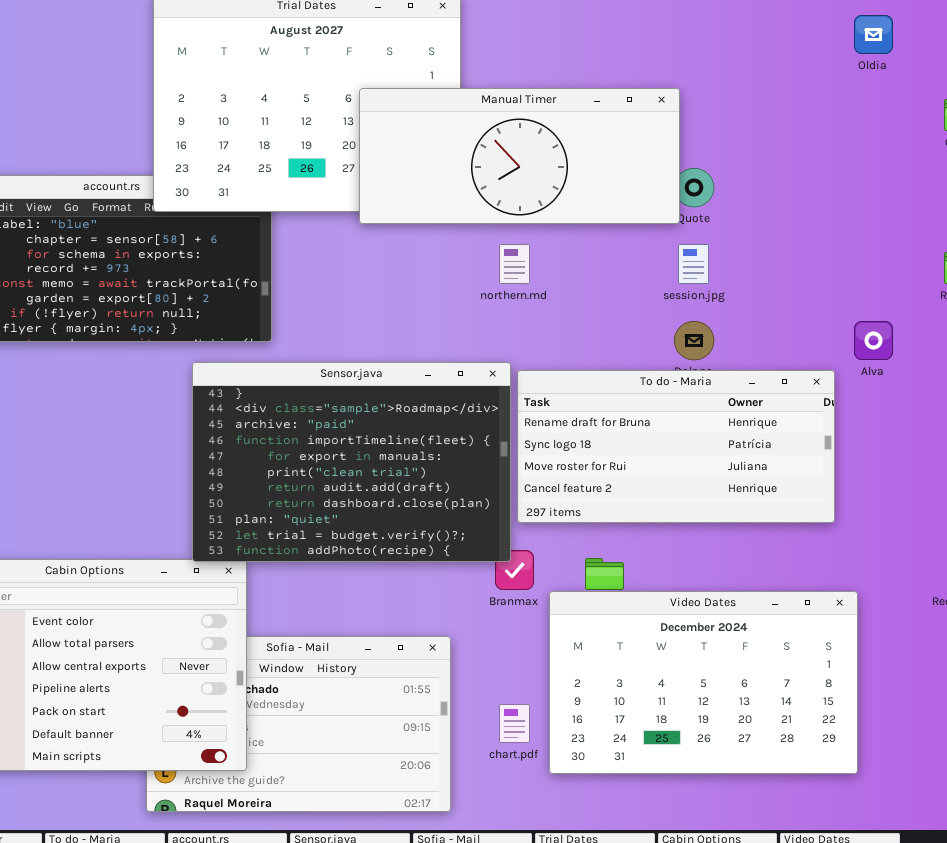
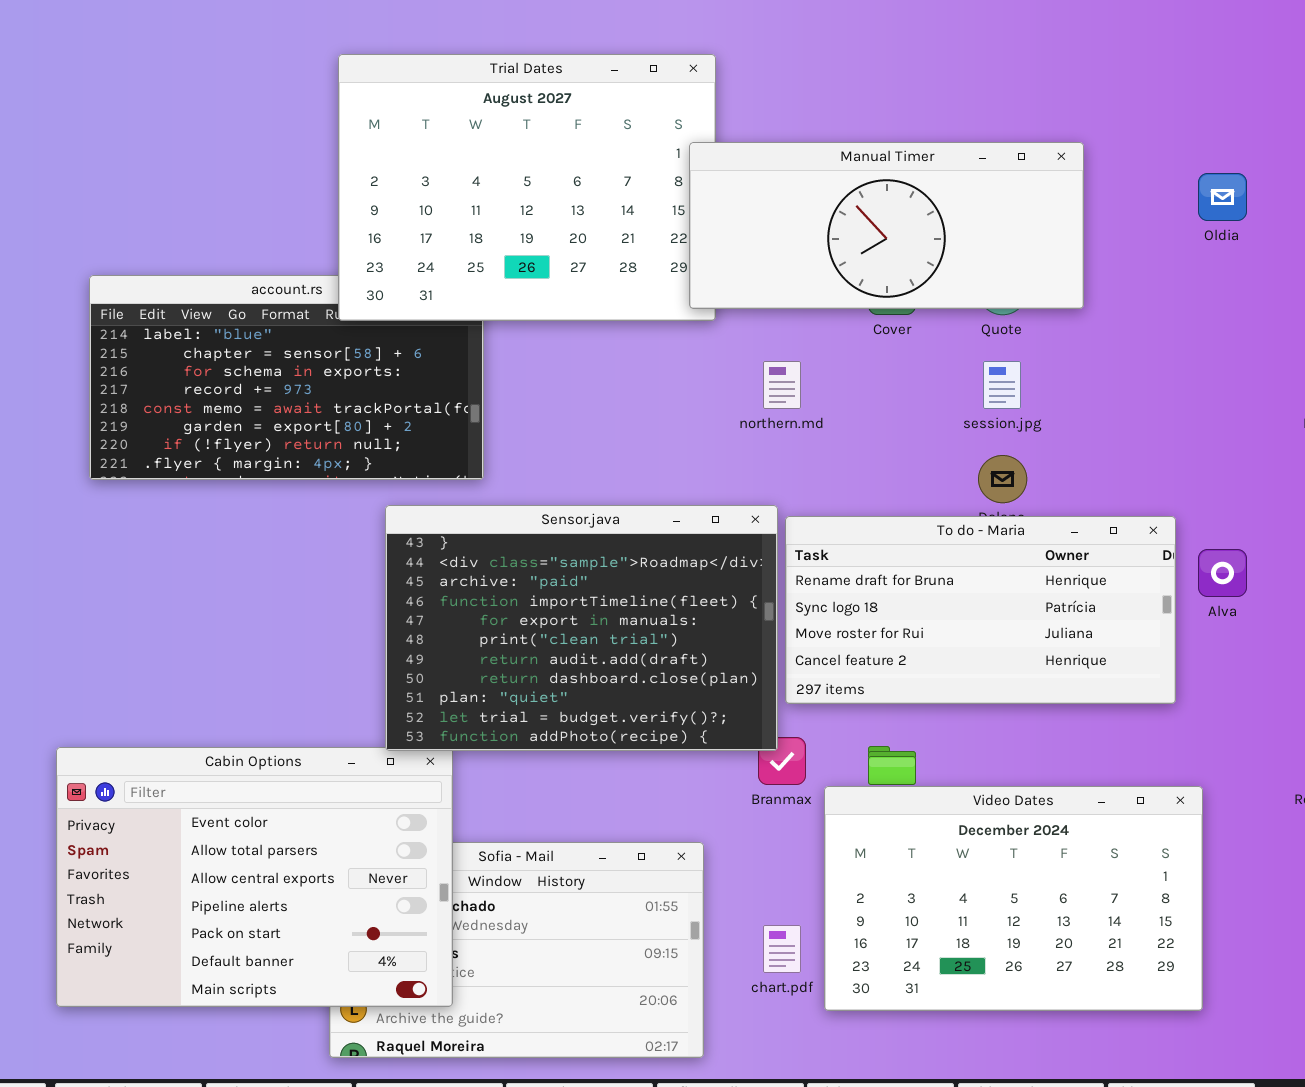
Oldia: [854,15,893,54] -> [1198,173,1247,221], moved
Manual Timer: [359,88,680,224] -> [689,142,1084,309], moved
Alva: [854,321,893,360] -> [1198,549,1247,597], moved

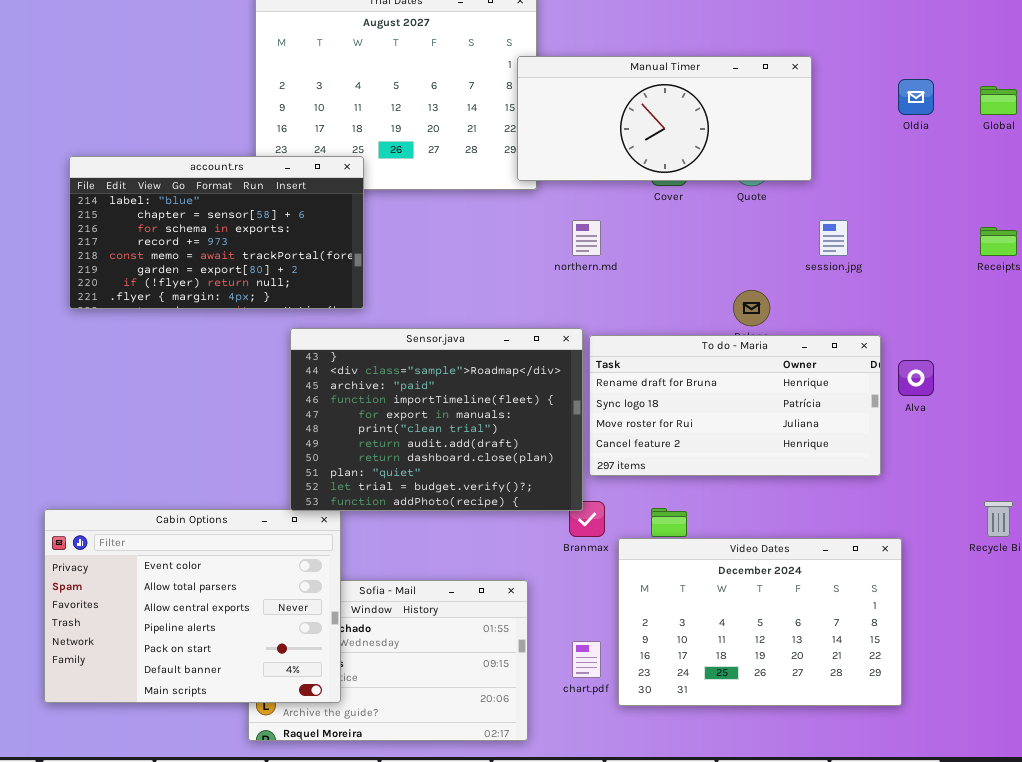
account.rs: [89,275,484,480] -> [69,156,364,309], raised
session.jpg: [983,361,1021,409] -> [819,220,848,256], moved

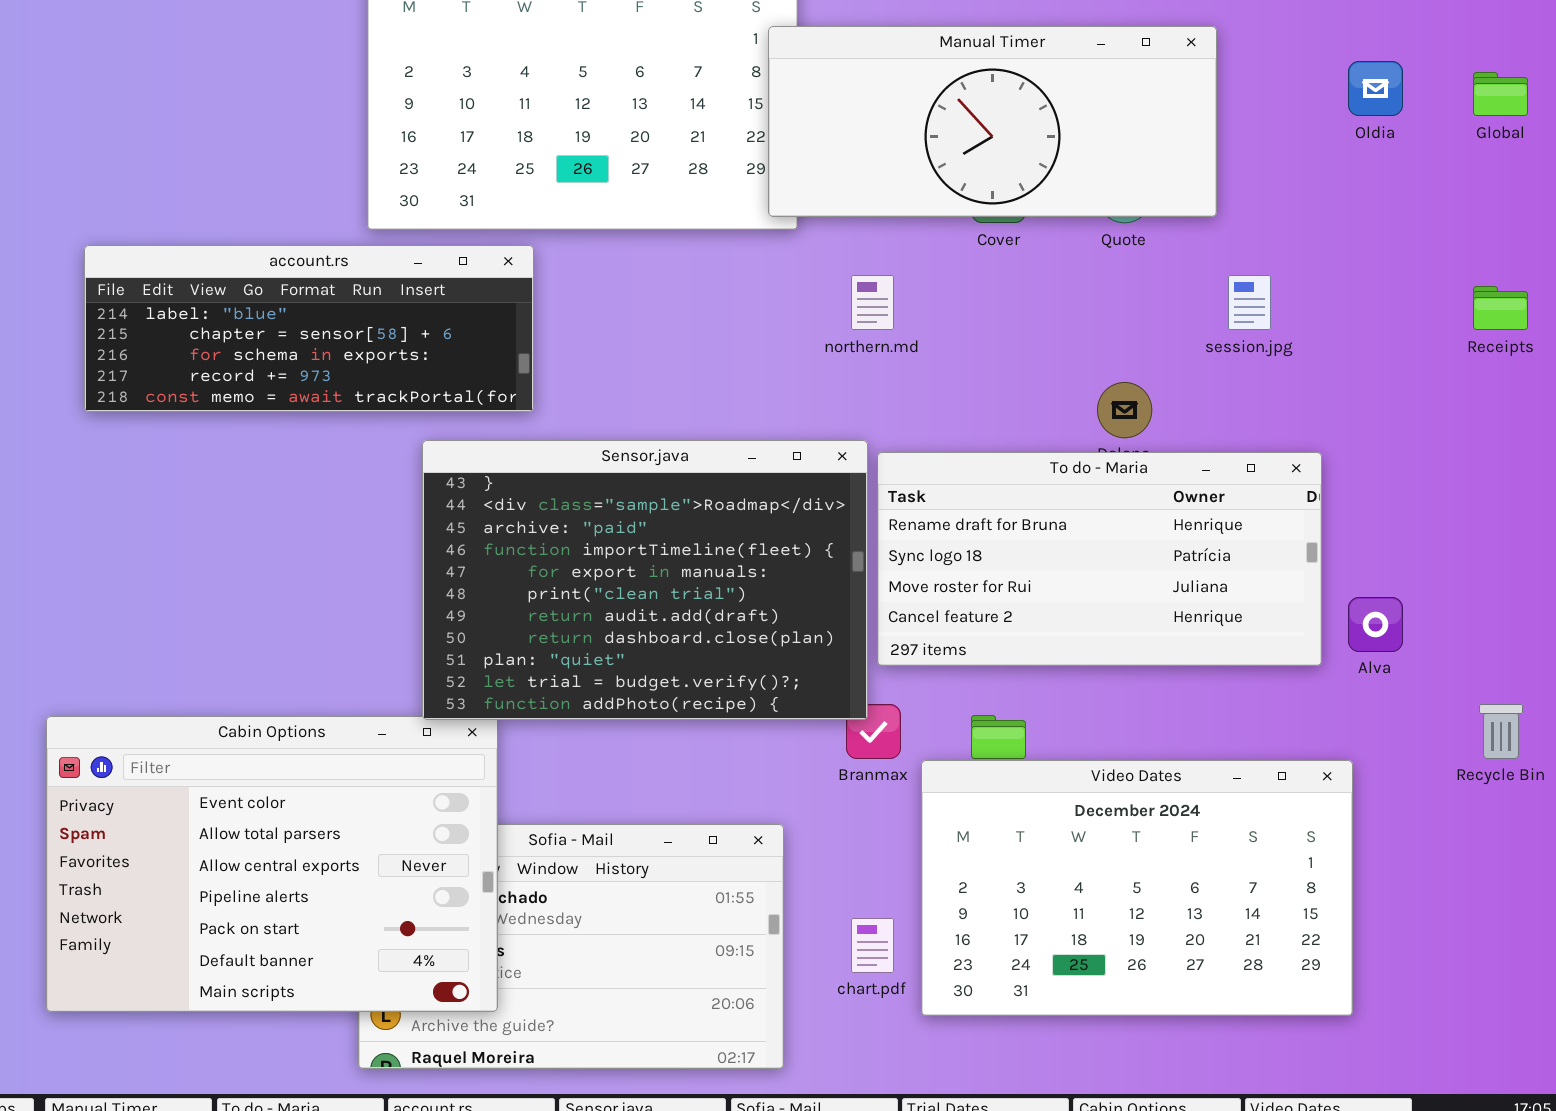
account.rs: [69,156,364,309] -> [84,245,534,412], resized
Alva: [898,360,934,396] -> [1348,597,1403,652], moved

